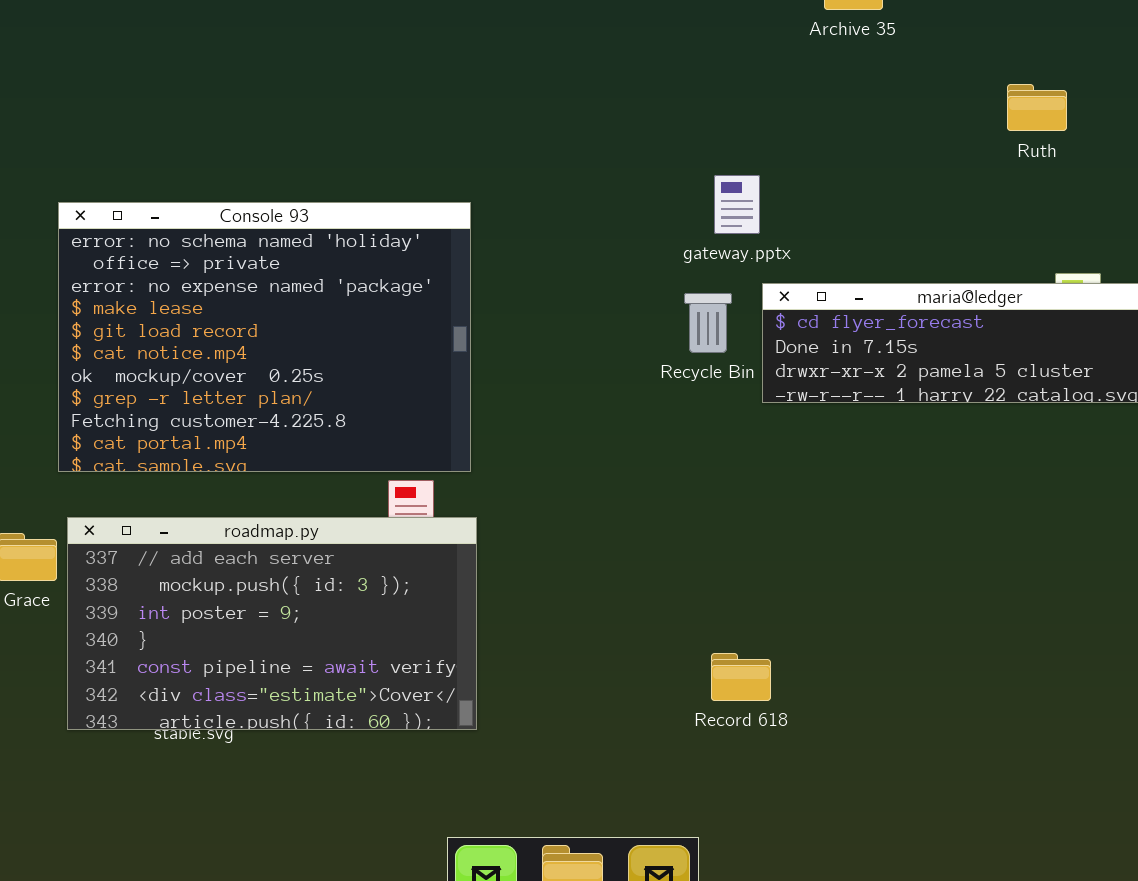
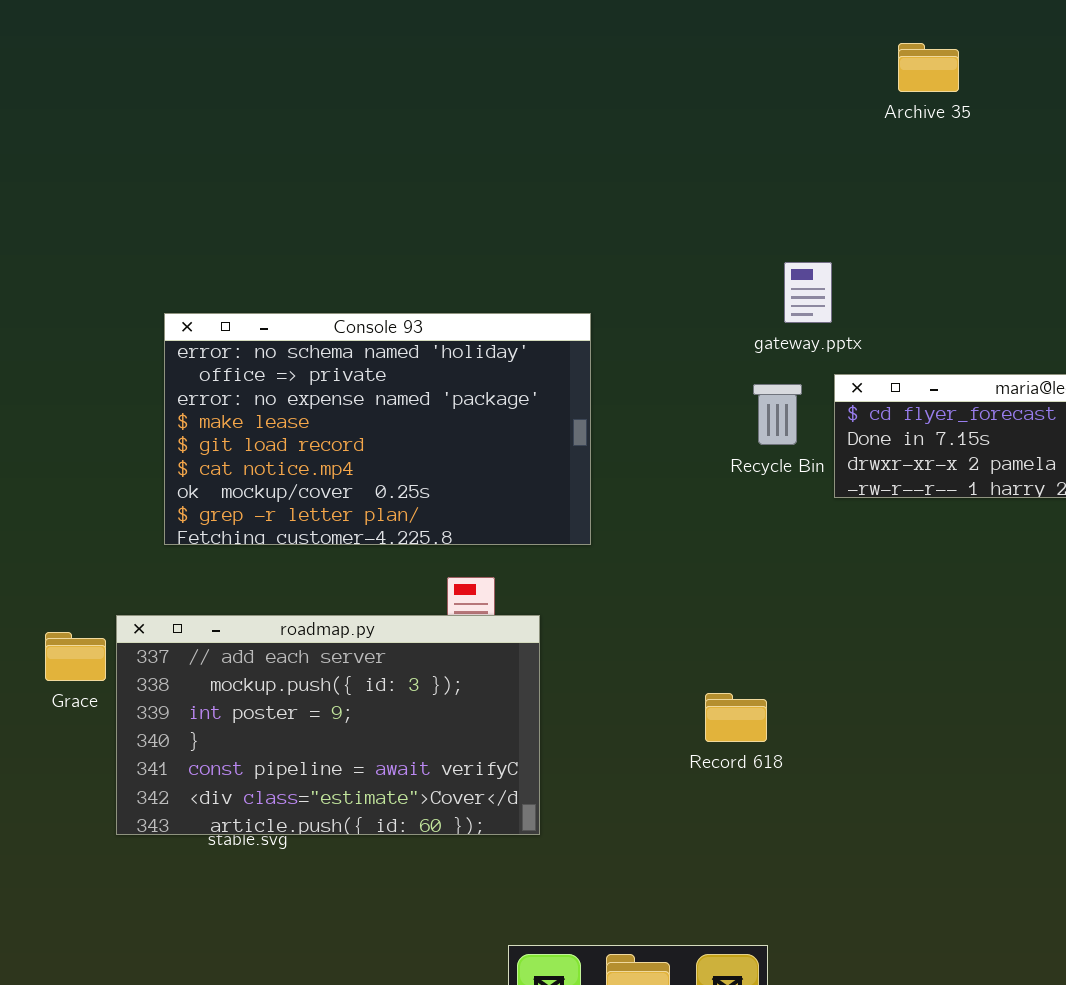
Console 93: [58,202,471,472] -> [164,313,591,545], moved, resized
Record 618: [711,653,771,701] -> [705,693,767,742], moved

